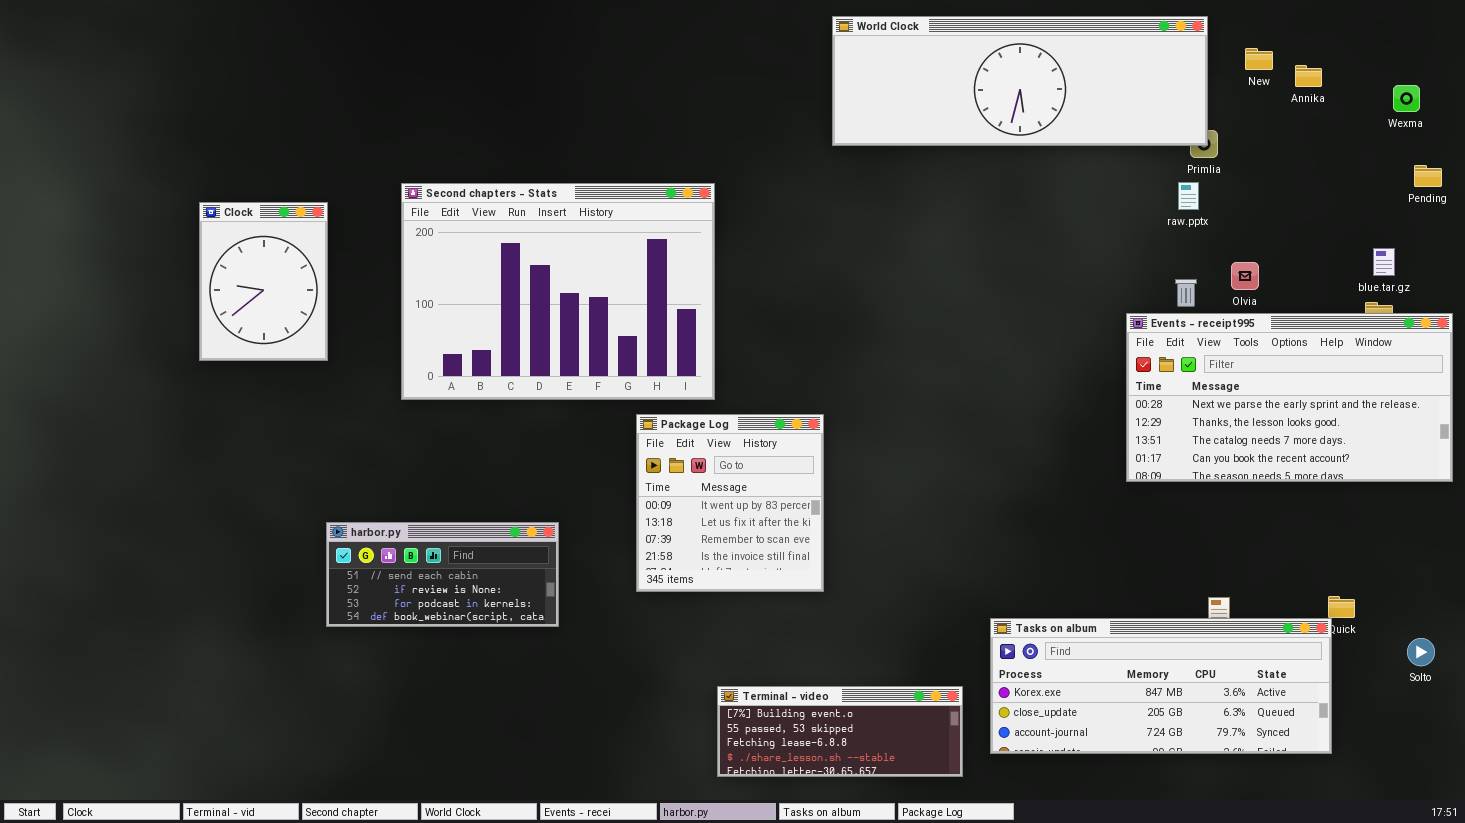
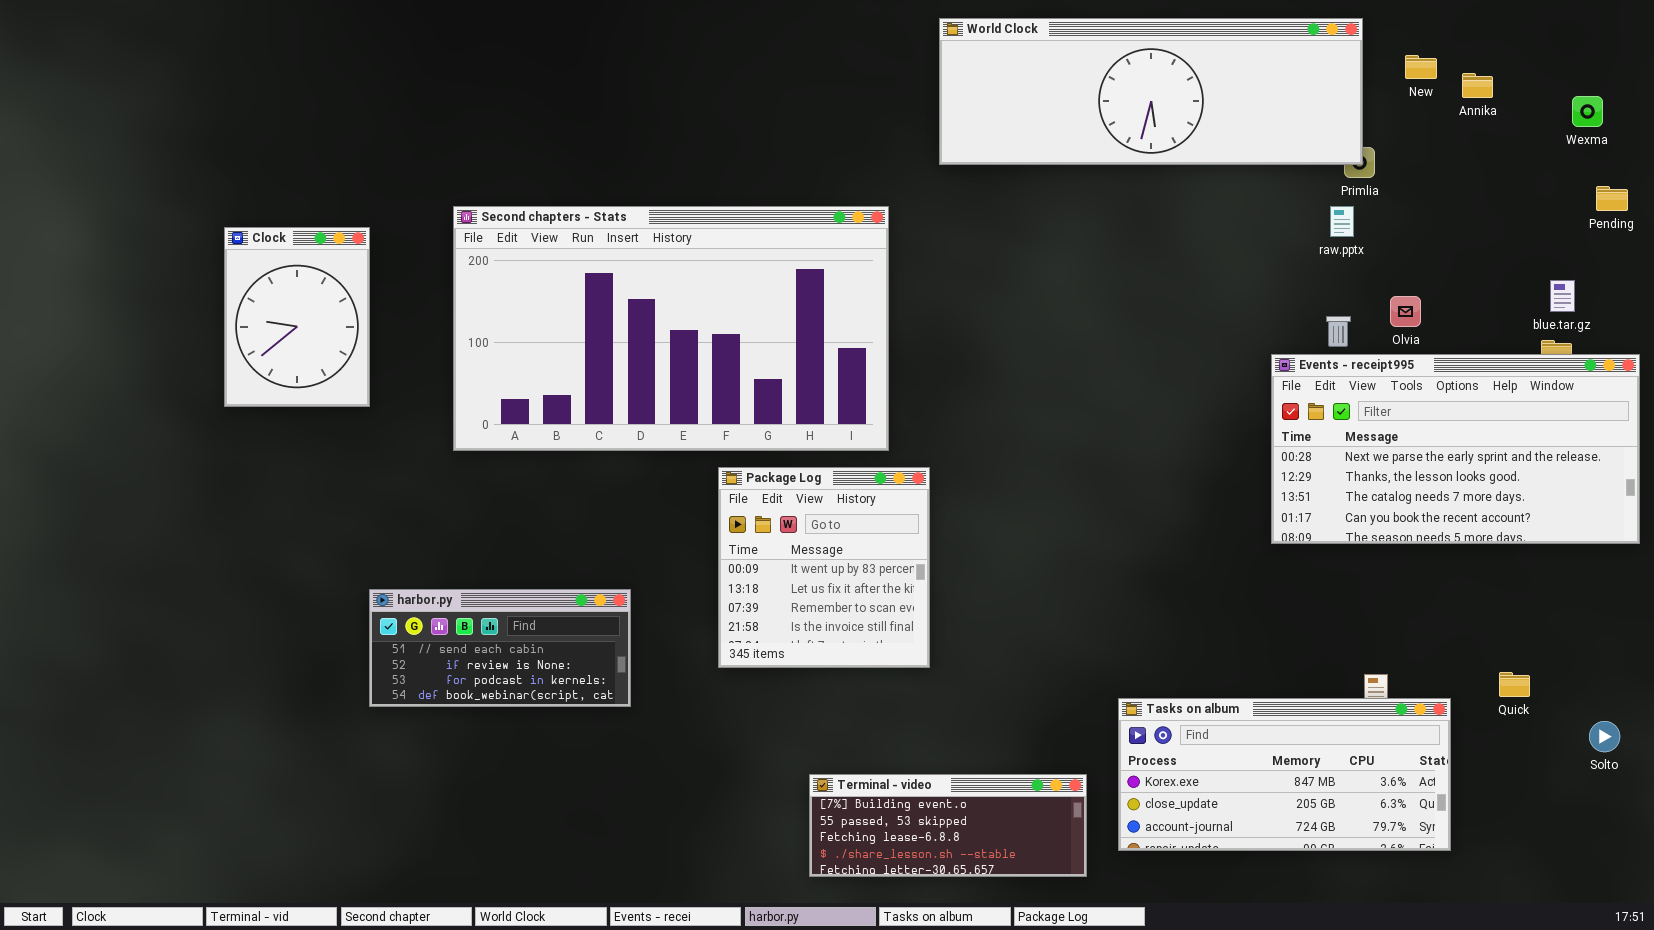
Second chapters - Stats: [401,183,715,400] -> [453,206,889,451], resized
Tasks on album: [990,618,1332,754] -> [1118,698,1451,851], resized

